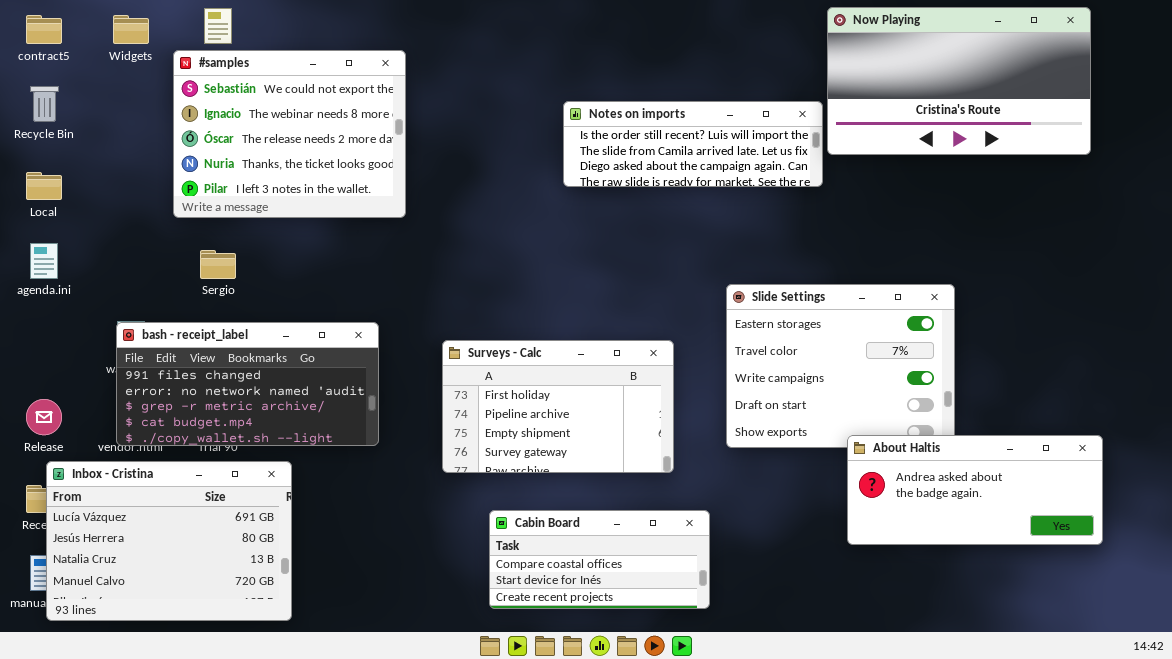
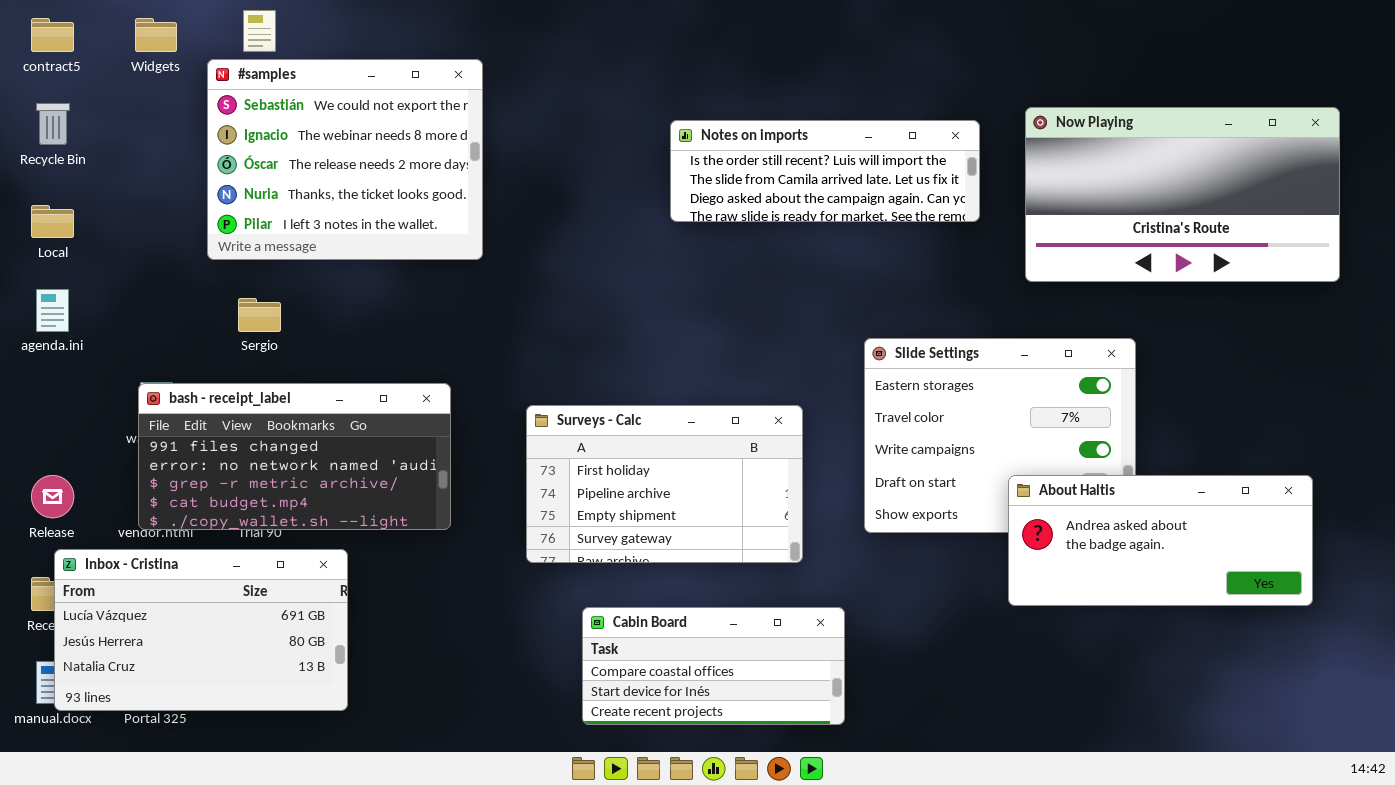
Now Playing: [827,7,1091,155] -> [1025,107,1340,282], moved
About Haltis: [847,435,1103,545] -> [1008,475,1313,606], moved
Inbox - Cristina: [46,461,292,621] -> [54,549,348,711], resized

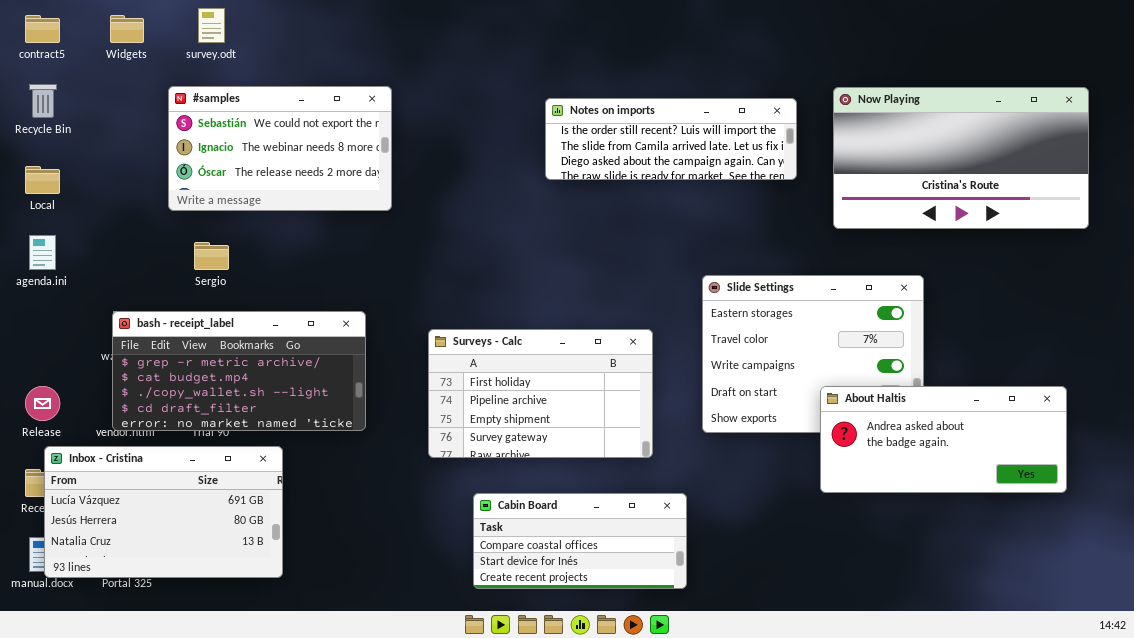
#samples: [207,59,483,260] -> [168,86,392,211], resized
bash - receipt_label: [138,383,451,530] -> [112,311,366,431], scrolled down 2 rows

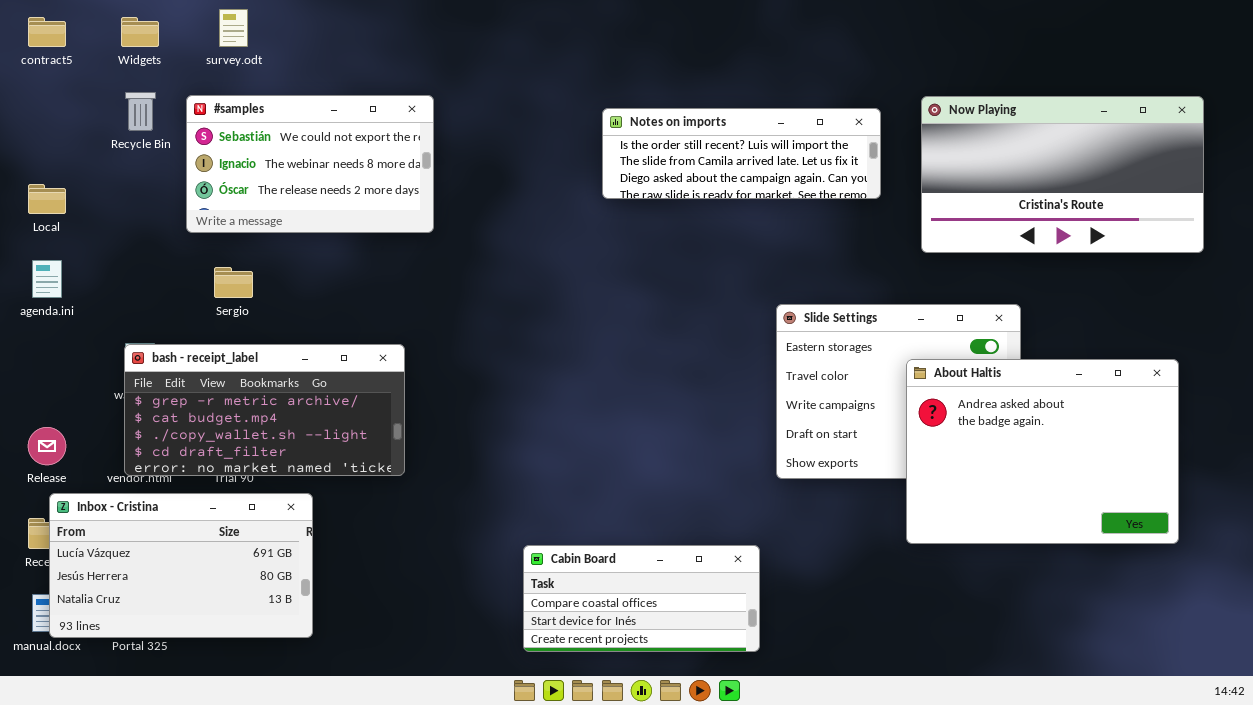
Recycle Bin: [29,84,57,118] -> [125,92,156,131], moved
Surveys - Calc: [428,329,653,458] -> none, closed
About Haltis: [820,386,1067,493] -> [906,359,1179,544], resized

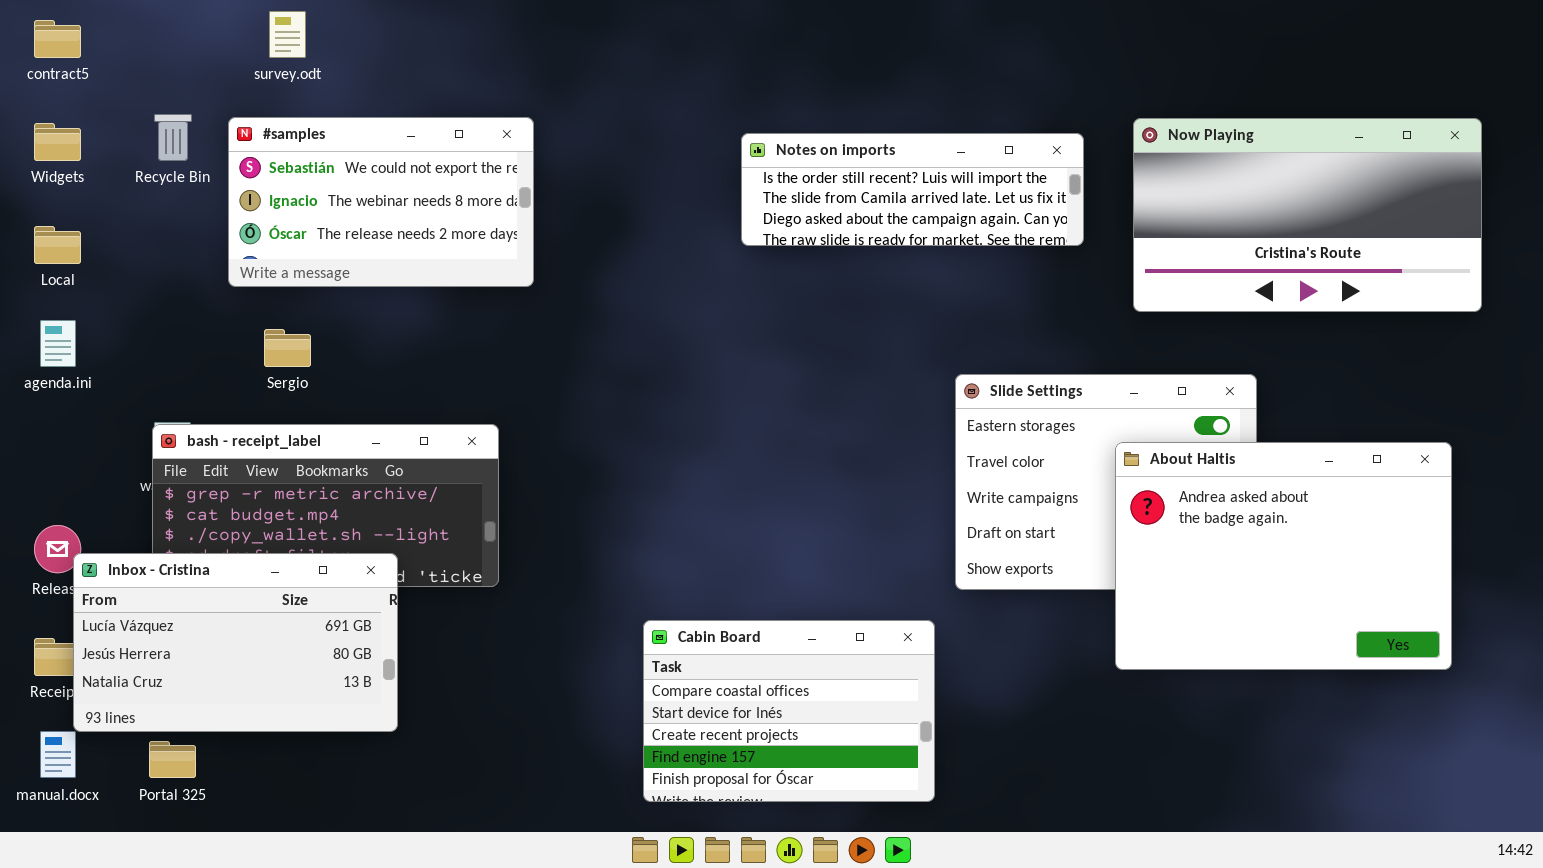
Widgets: [121,17,159,47] -> [34,123,81,161], moved
Inbox - Cristina: [49,493,313,638] -> [73,553,398,732], moved
Cabin Board: [523,545,760,652] -> [643,620,935,802], resized

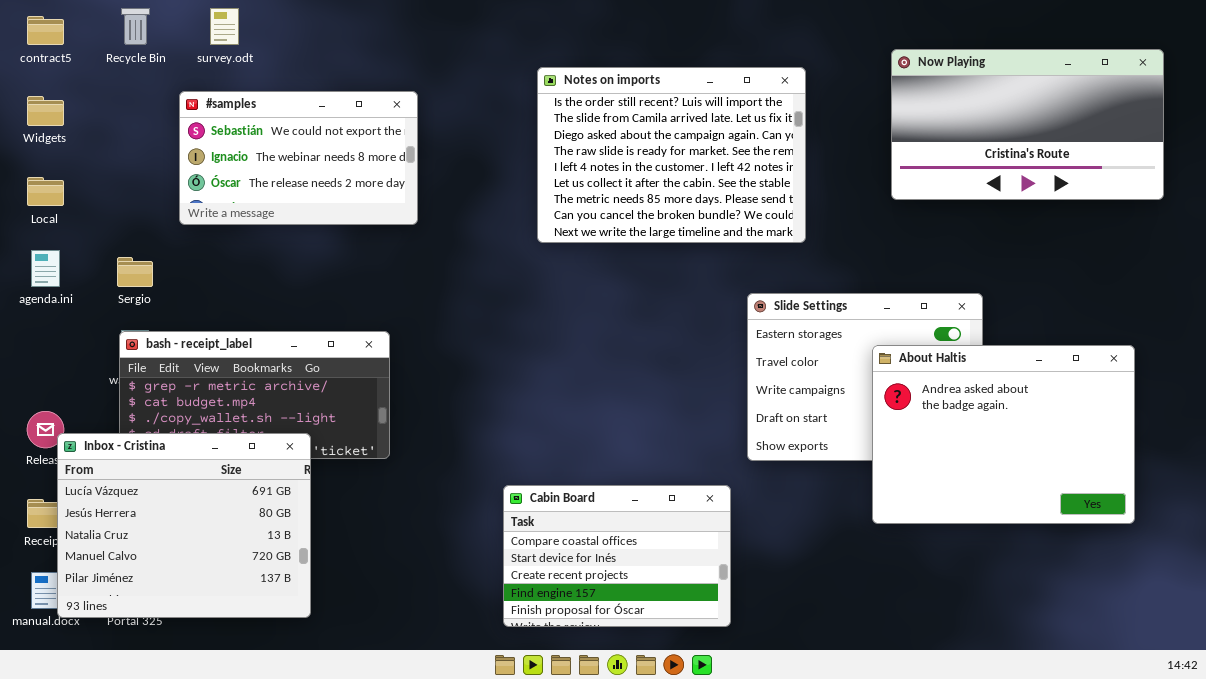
Recycle Bin: [154,114,192,161] -> [121,8,150,45], moved
Now Playing: [1133,118,1482,312] -> [891,49,1164,200], moved
Notes on imports: [741,133,1084,246] -> [537,67,806,243], moved, resized
Sergio: [264,329,311,367] -> [117,257,153,287], moved
Inbox - Cristina: [73,553,398,732] -> [57,433,311,618], resized

